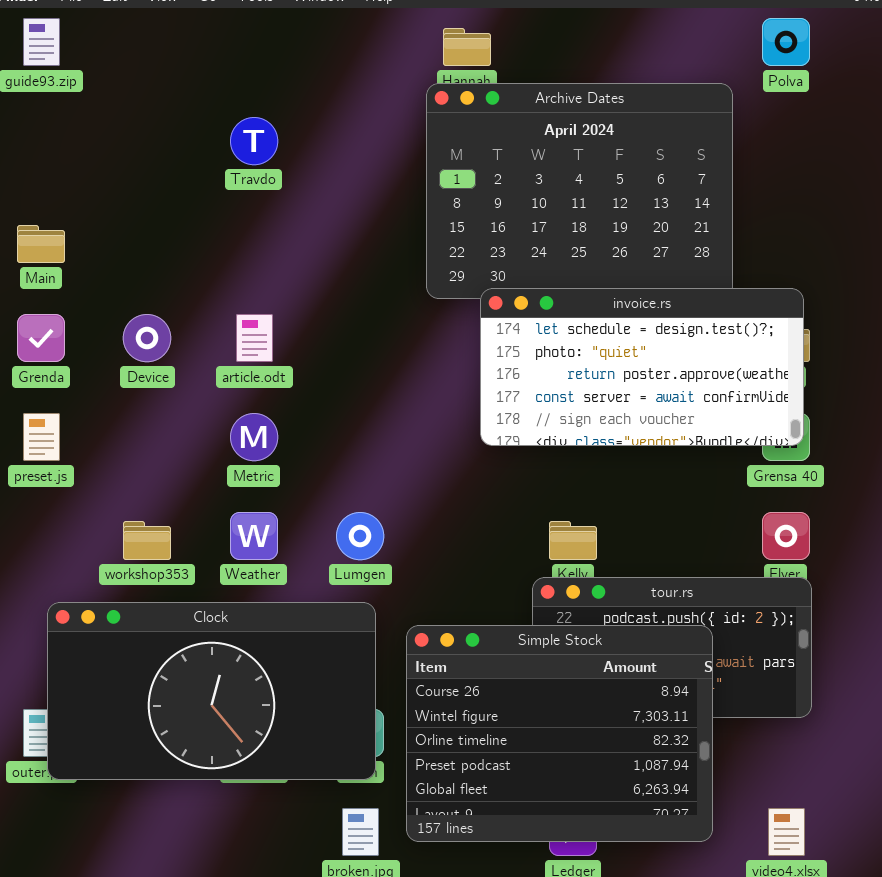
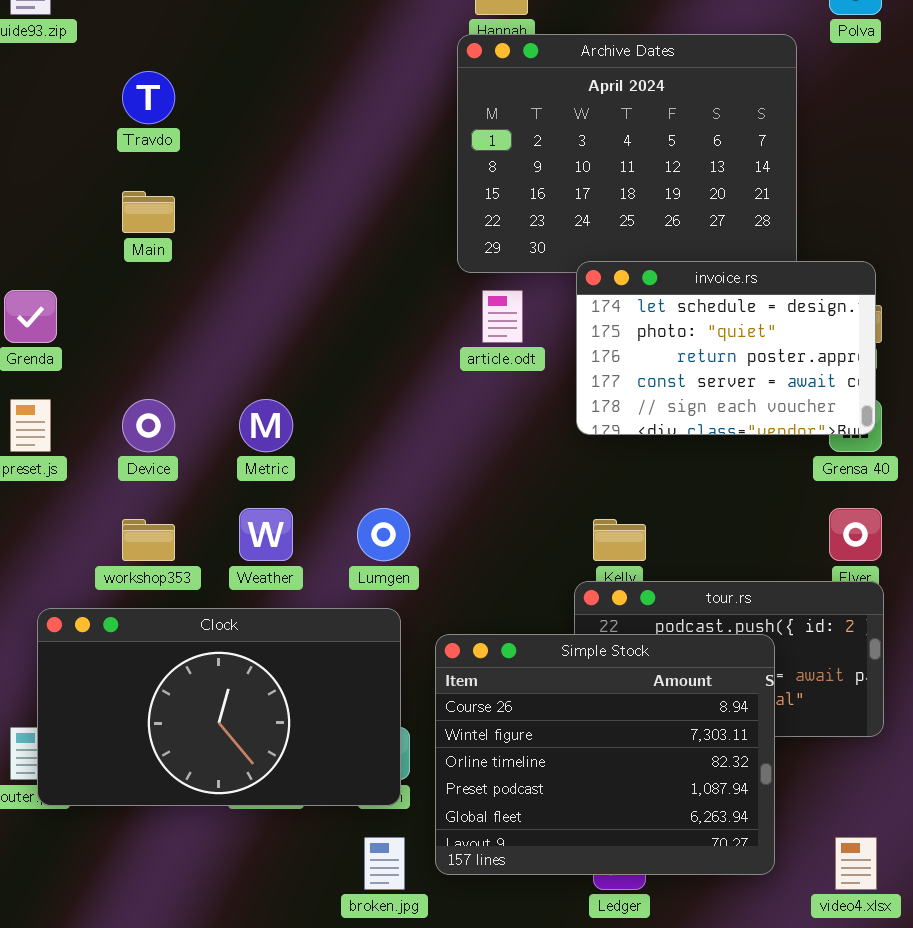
Travdo: [230,117,278,165] -> [122,71,175,124], moved
Main: [17,225,65,263] -> [122,191,175,233], moved
invoice.rs: [480,288,804,446] -> [576,261,876,435], resized
Device: [123,314,171,362] -> [122,399,175,452], moved
article.odt: [236,314,273,362] -> [482,290,523,343], moved

